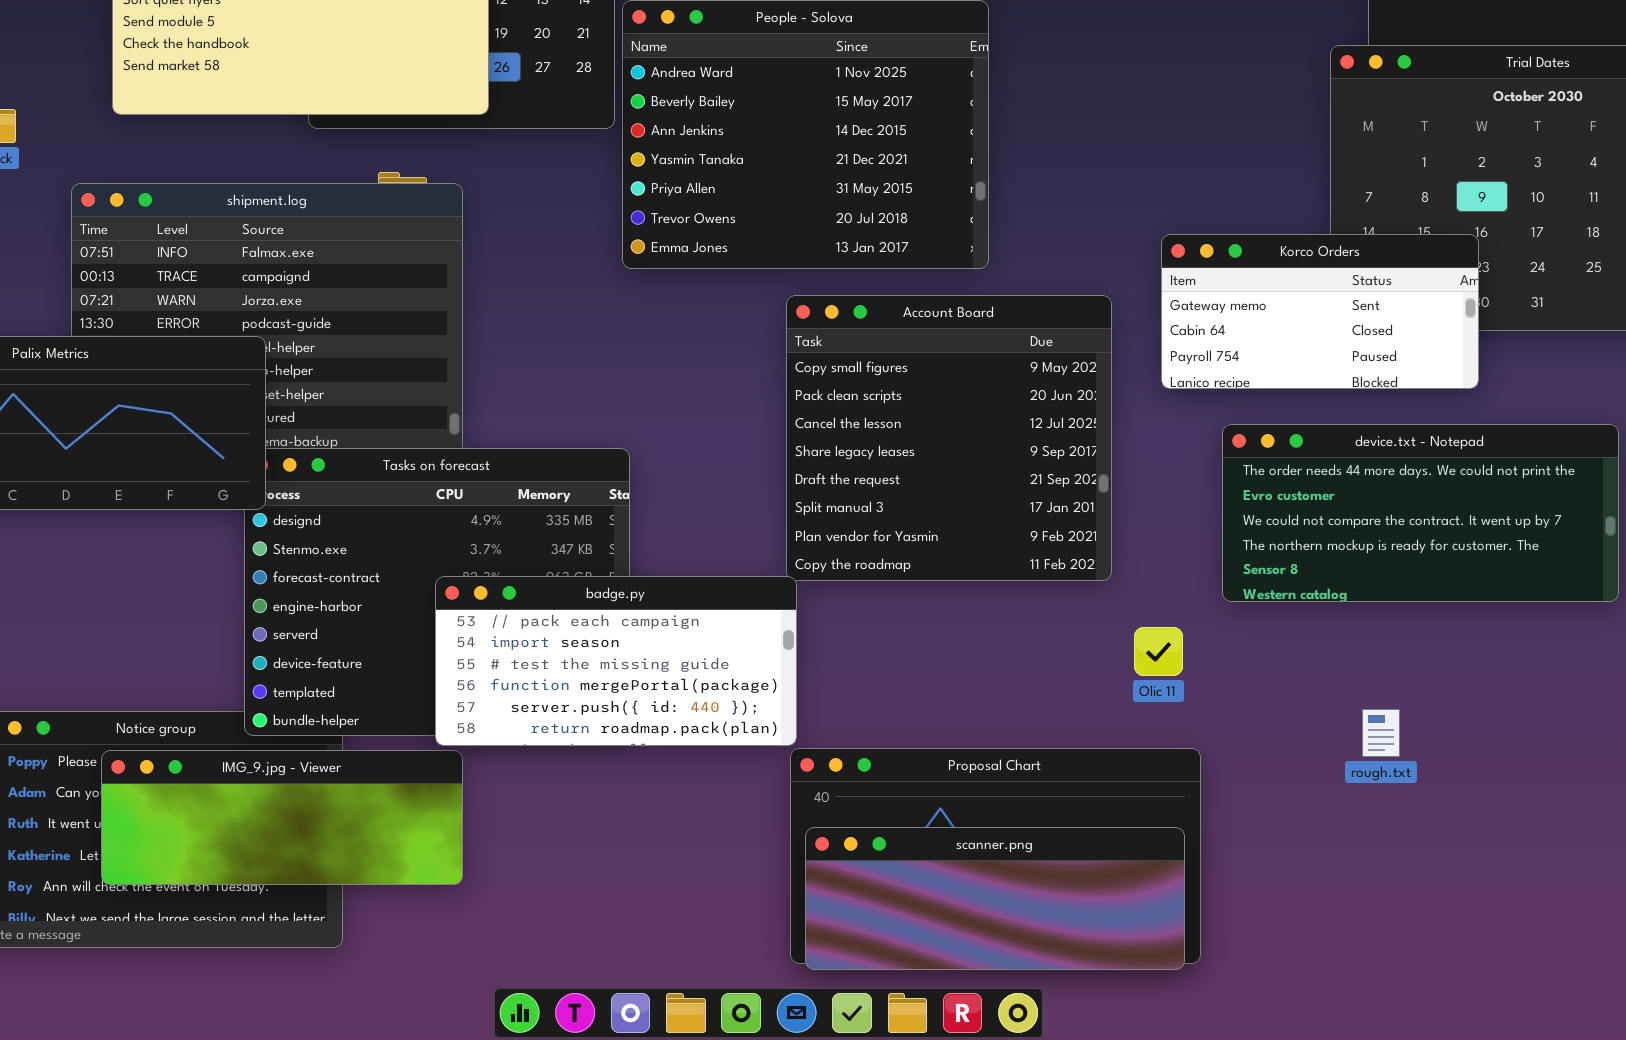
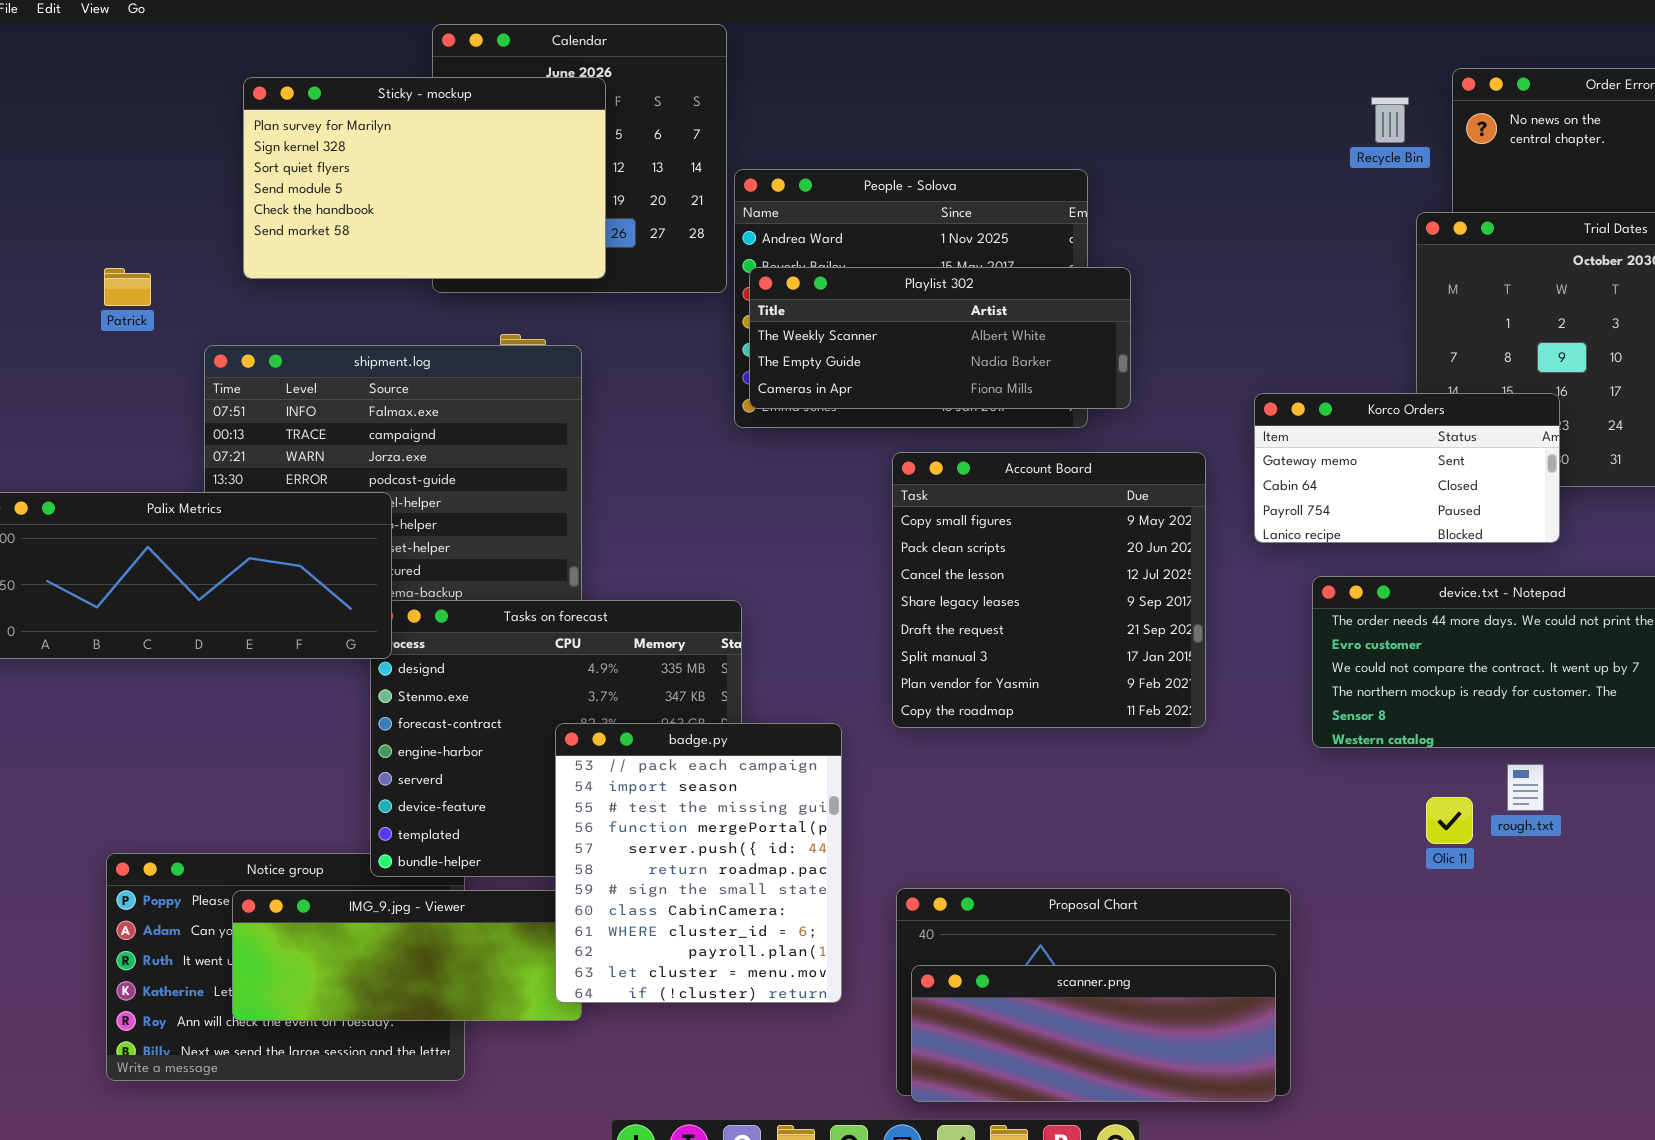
Playlist 302: none -> [749,267,1131,409], opened
badge.py: [435,576,797,746] -> [555,723,842,1003], resized
Olic 11: [1134,627,1183,676] -> [1426,797,1473,844], moved
rough.txt: [1362,709,1400,757] -> [1507,764,1544,811], moved

